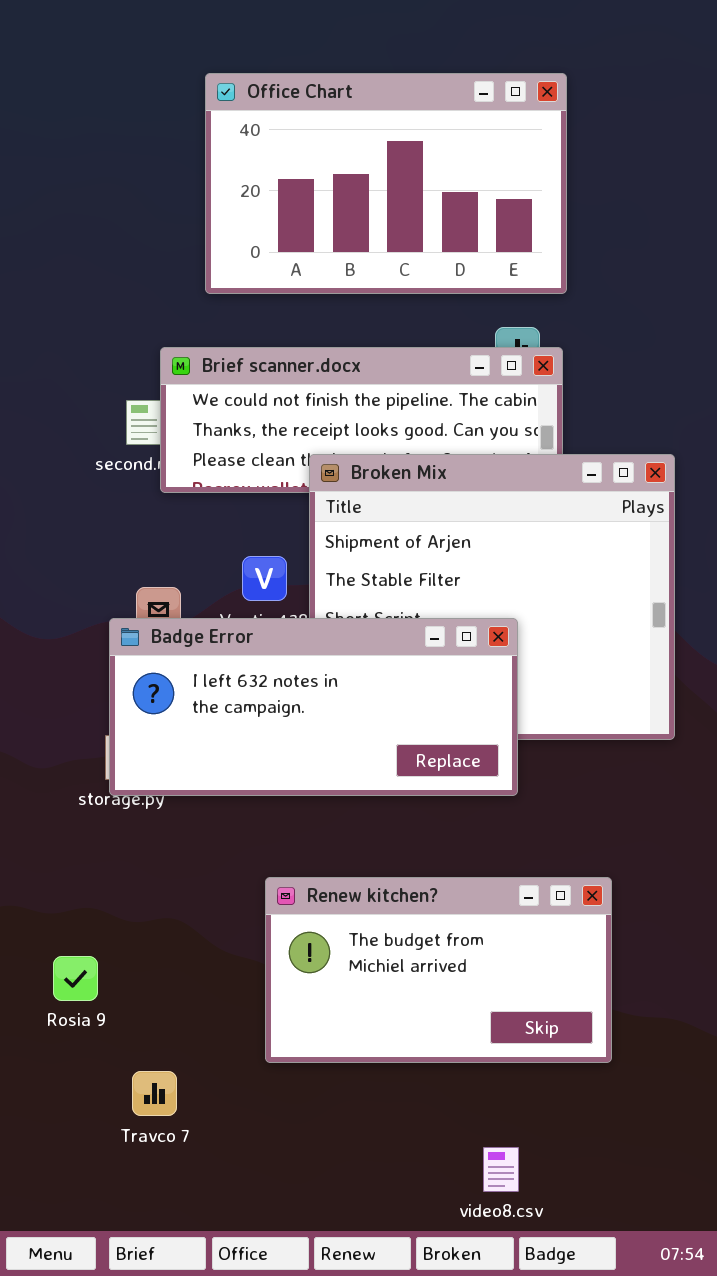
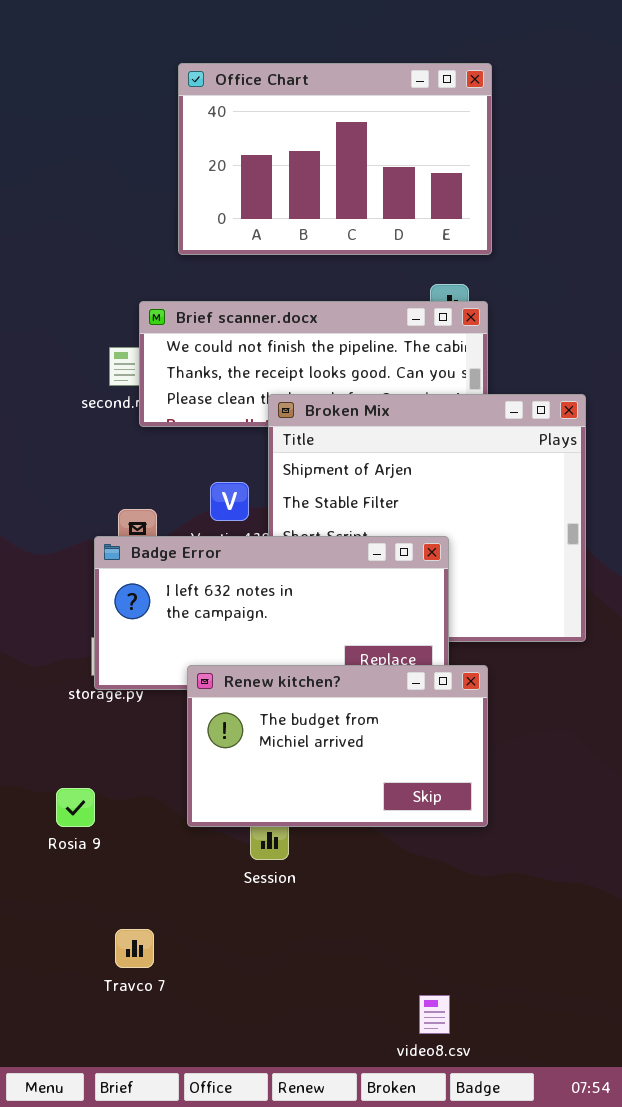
Renew kitchen?: [265,877,612,1063] -> [187,665,488,827], moved
Rosia 9: [53,956,98,1001] -> [56,788,95,827], moved

